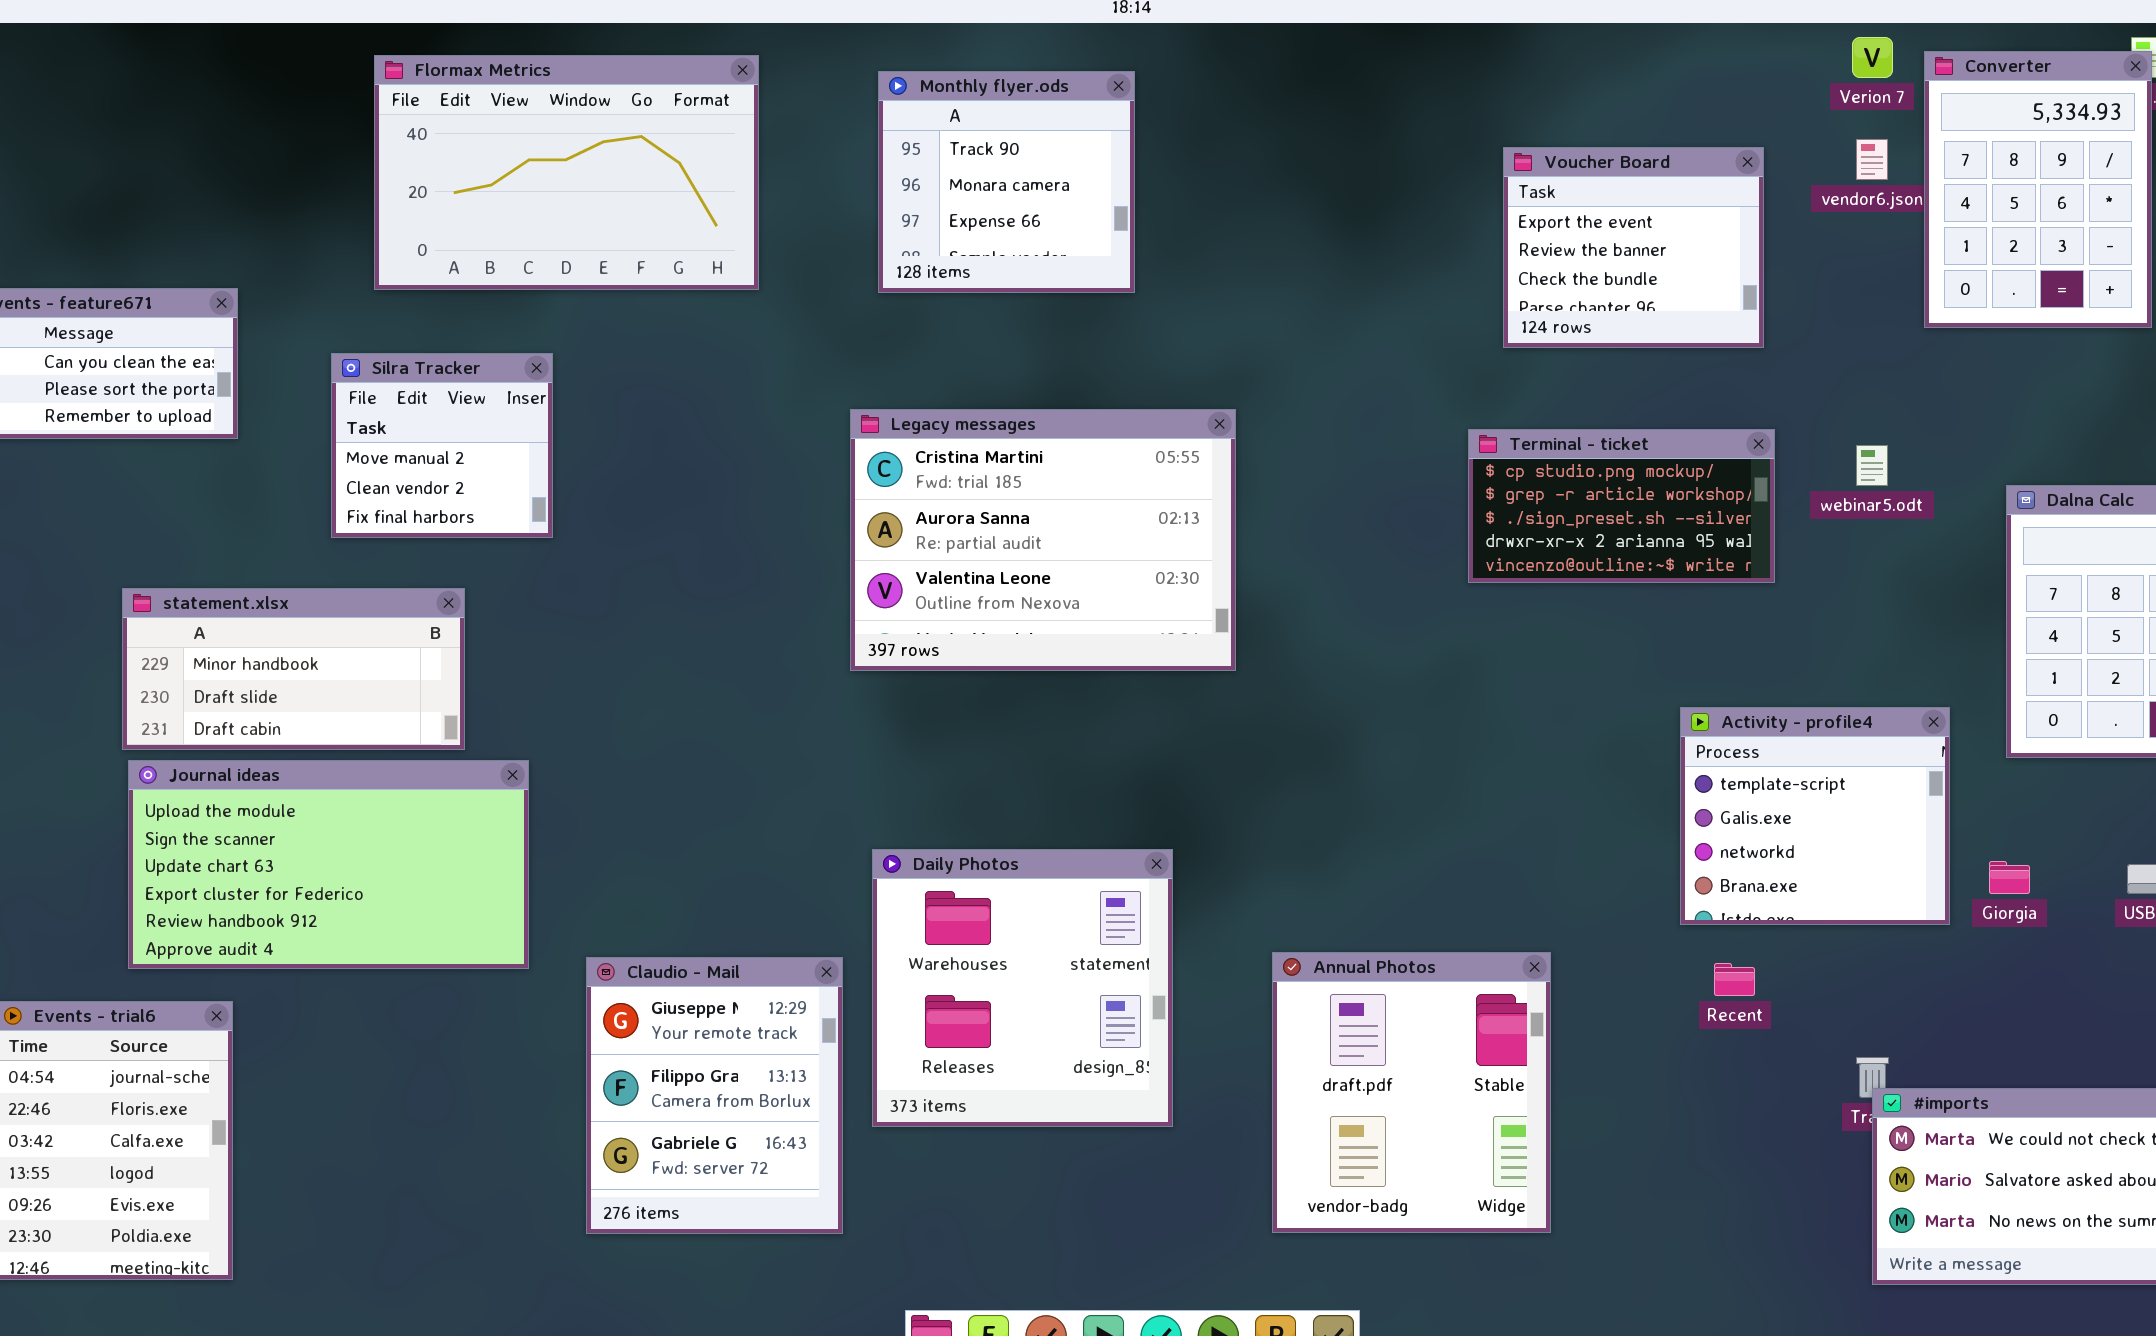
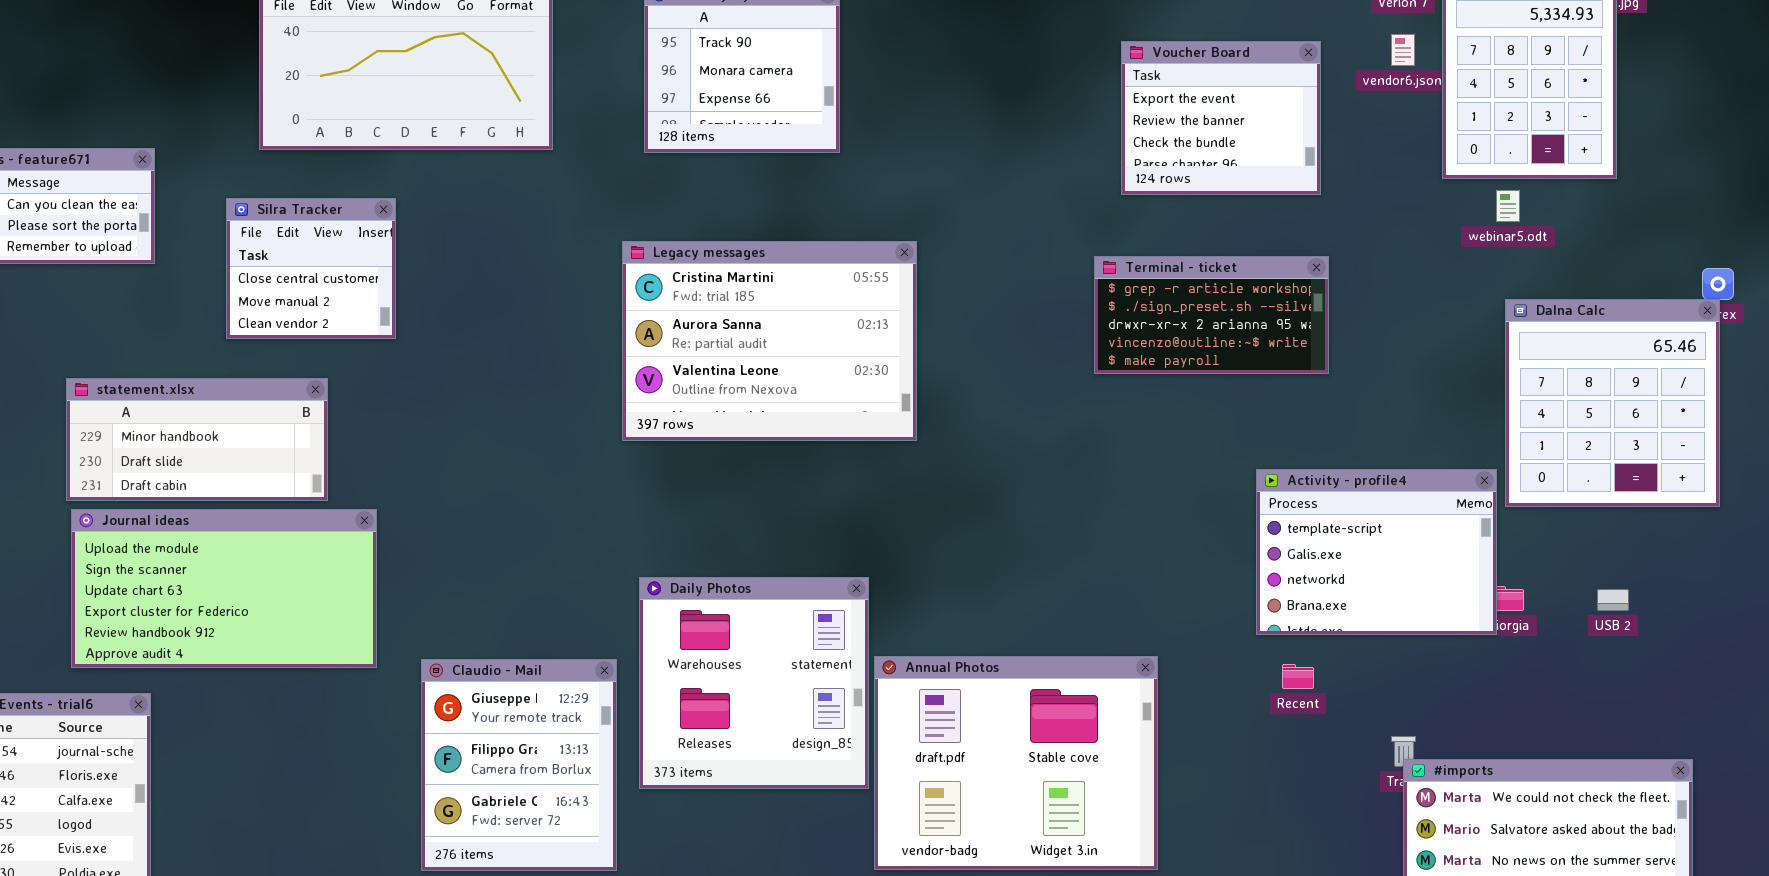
Silra Tracker: [331,353,553,538] -> [226,198,396,339], scrolled up 1 row
Terminal - ticket: [1468,429,1775,583] -> [1094,256,1329,374], scrolled down 1 row
webinar5.odt: [1856,445,1888,486] -> [1496,190,1520,222], moved
Activity - profile4: [1680,707,1950,925] -> [1256,469,1497,635], resized
Annual Photos: [1272,952,1551,1233] -> [874,656,1158,870], resized

